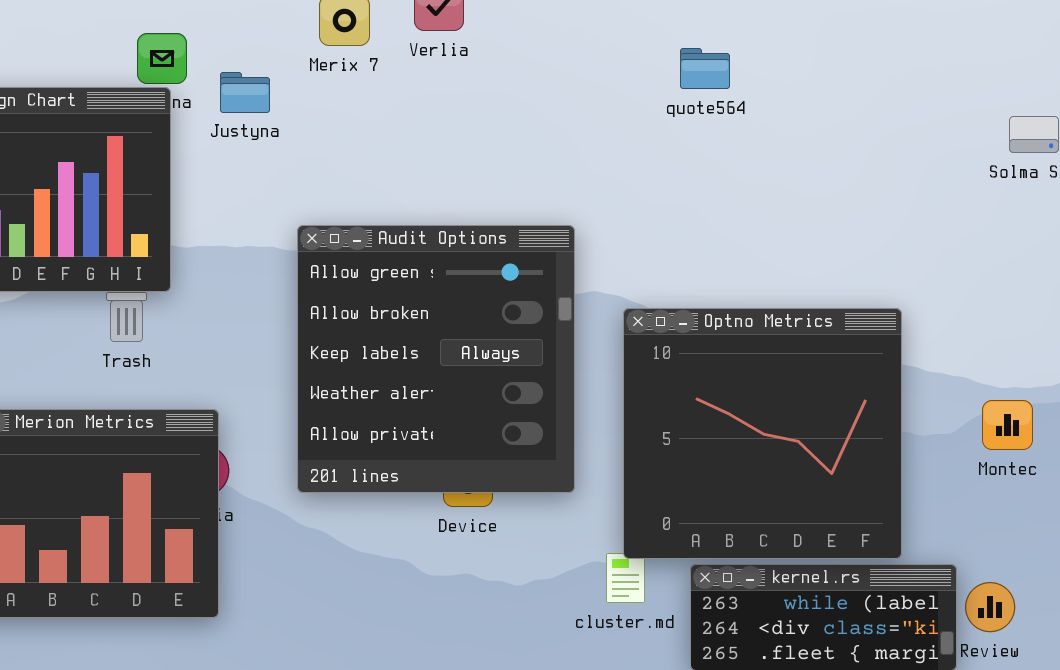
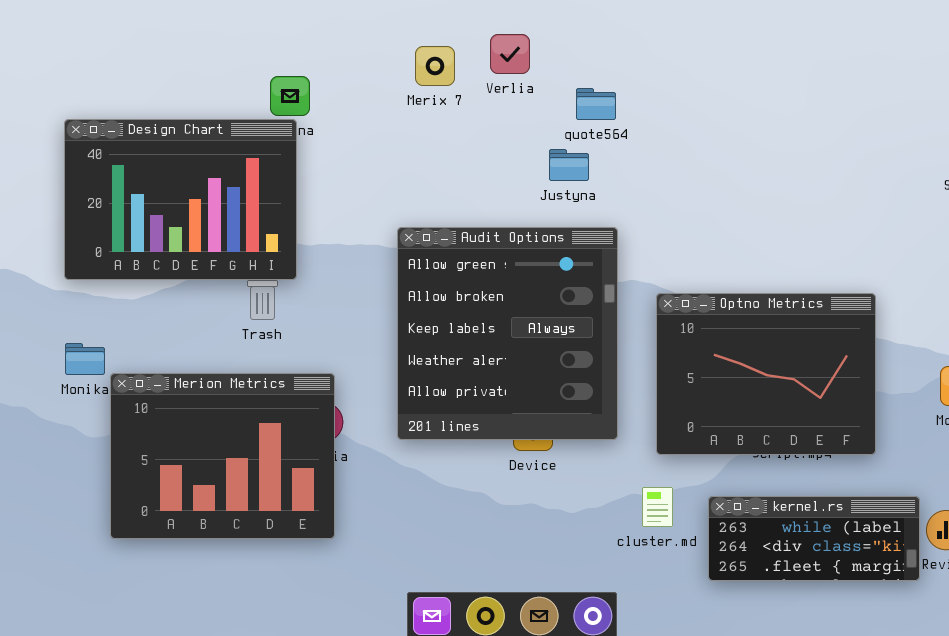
quote564: [680,48,730,89] -> [576,88,616,120], moved
Justyna: [220,72,270,113] -> [549,149,589,181], moved
Optno Metrics: [623,308,902,559] -> [656,293,876,455], resized

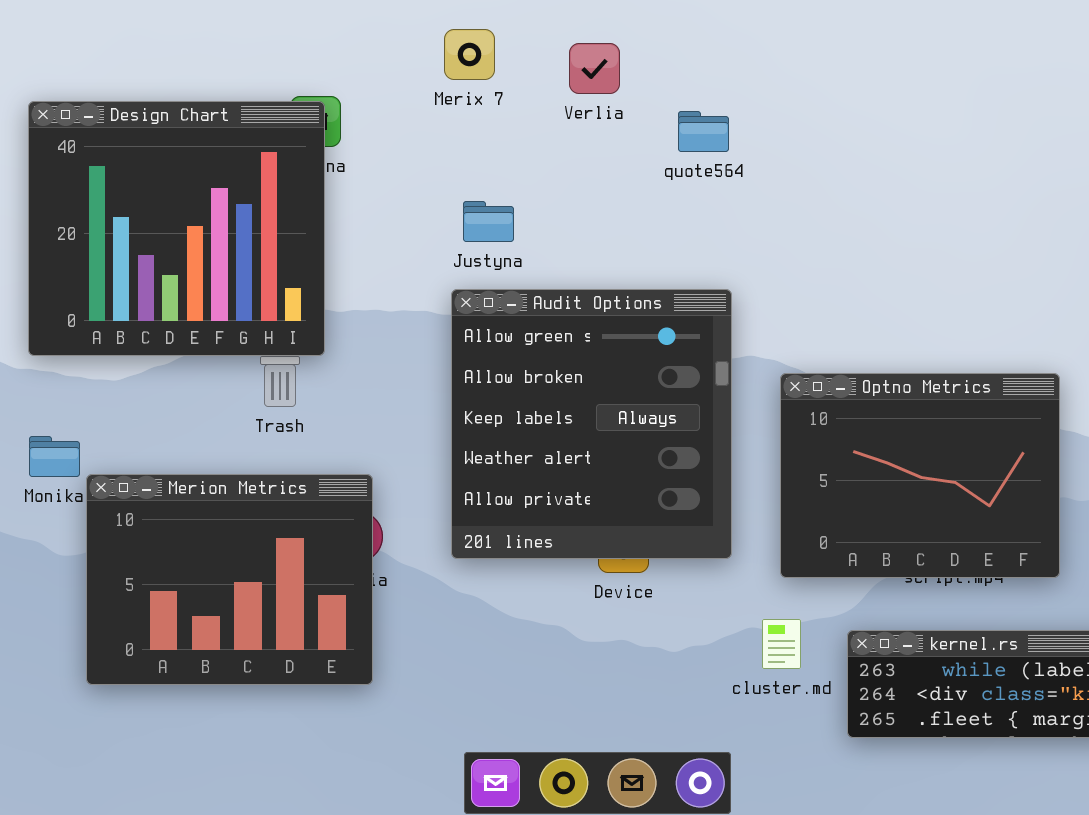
Merix 7: [415,46,455,86] -> [444,29,495,80], moved
Design Chart: [64,119,297,280] -> [28,101,325,356], resized
Justyna: [549,149,589,181] -> [463,201,514,242], moved

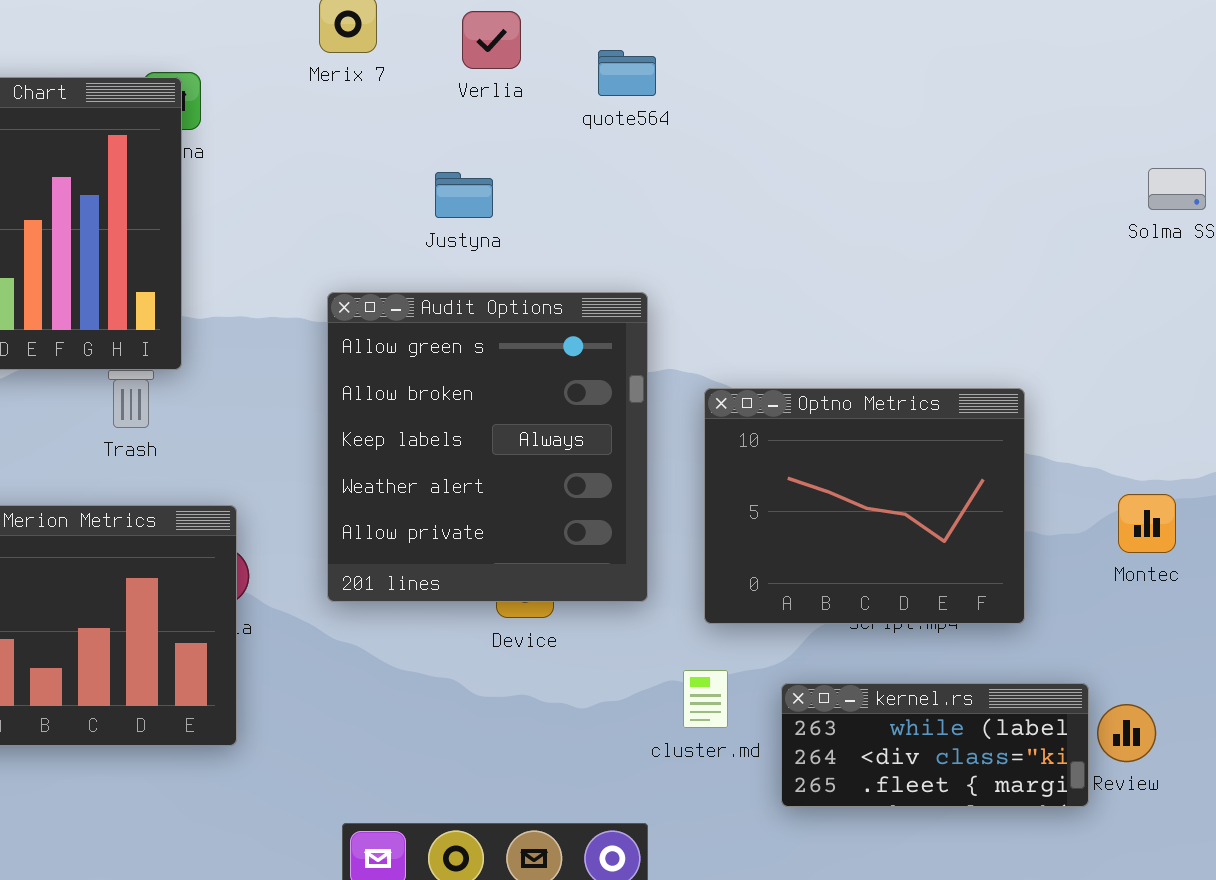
quote564: [678,111,729,152] -> [598,50,656,96], moved
Justyna: [463,201,514,242] -> [435,172,493,218], moved

